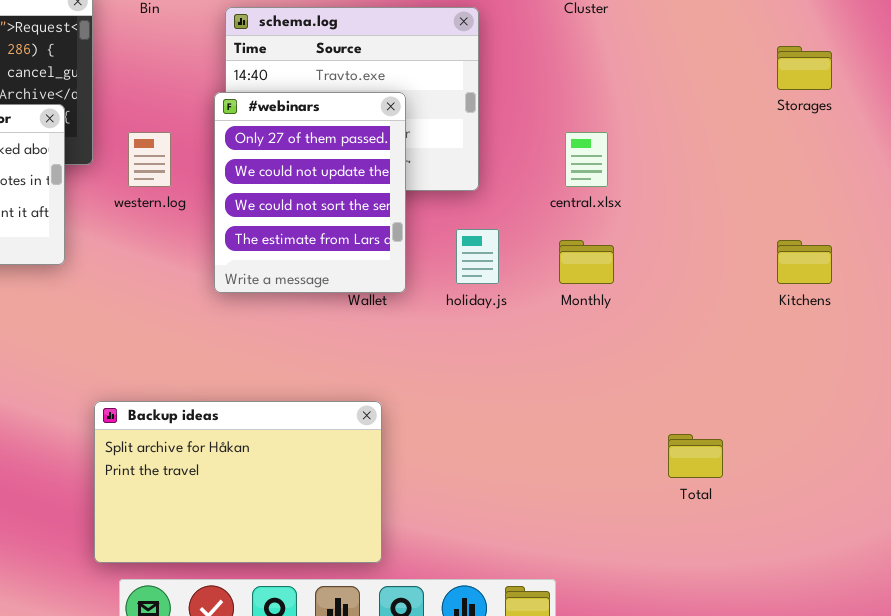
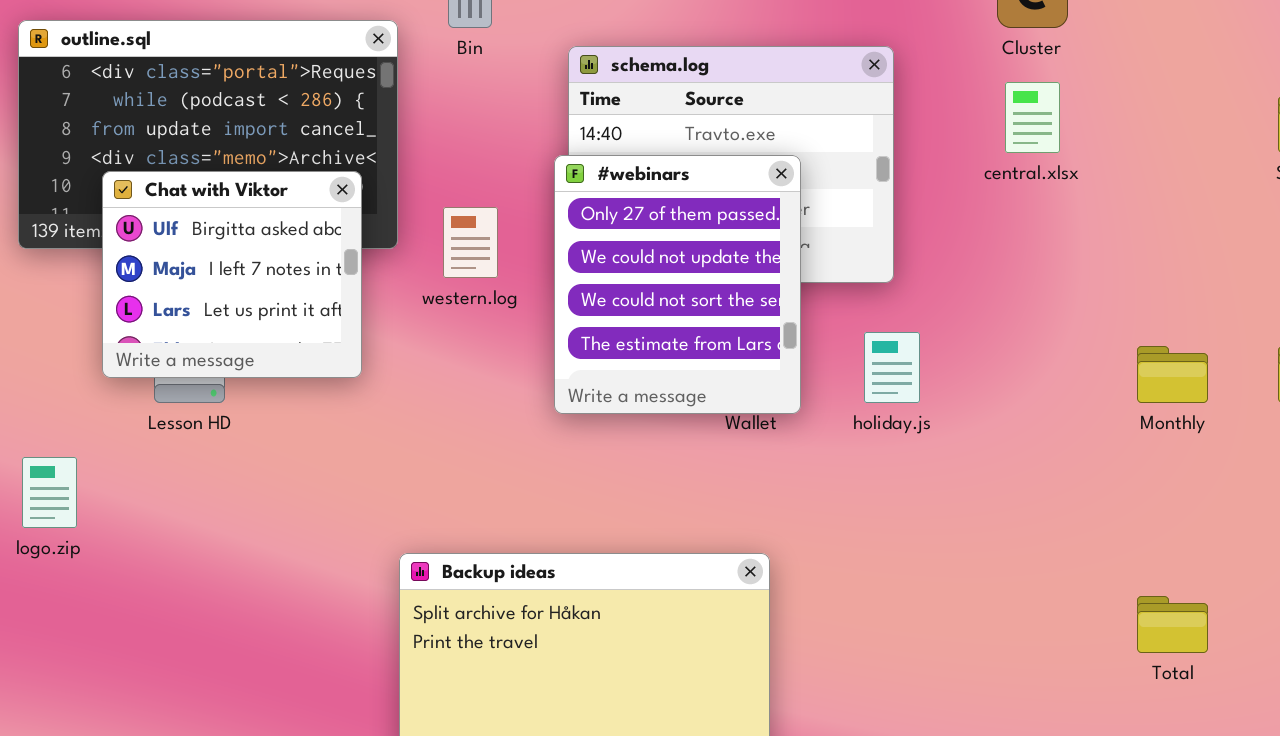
central.xlsx: [565,132,608,187] -> [1005,82,1060,153], moved
Monthly: [559,240,614,284] -> [1137,346,1208,403], moved

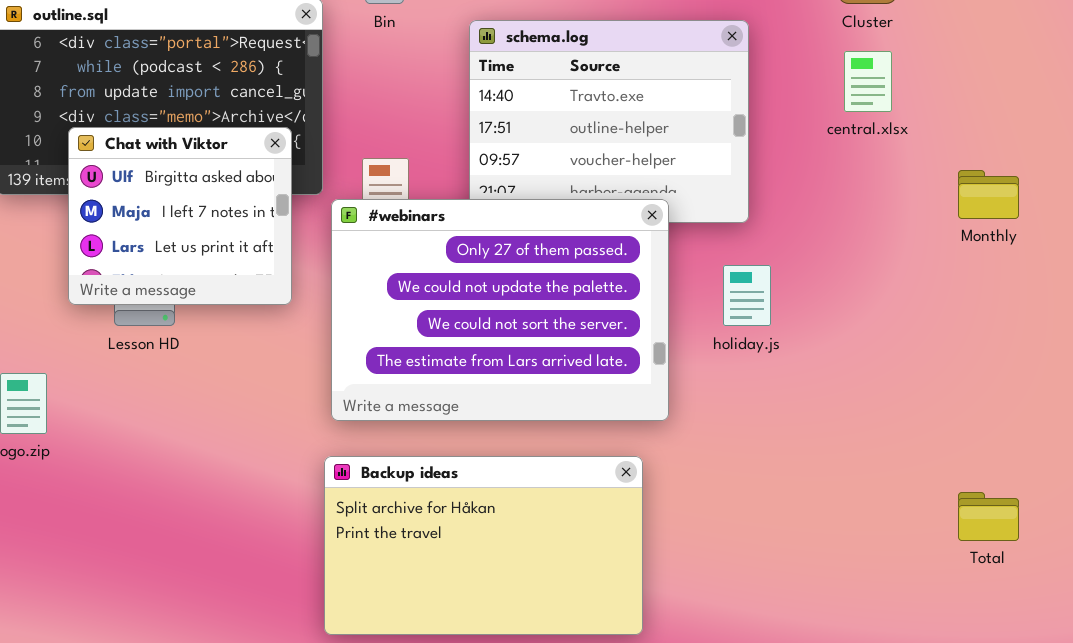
#webinars: [554,155,801,414] -> [331,199,669,421], moved, resized
Monthly: [1137,346,1208,403] -> [958,170,1019,219], moved

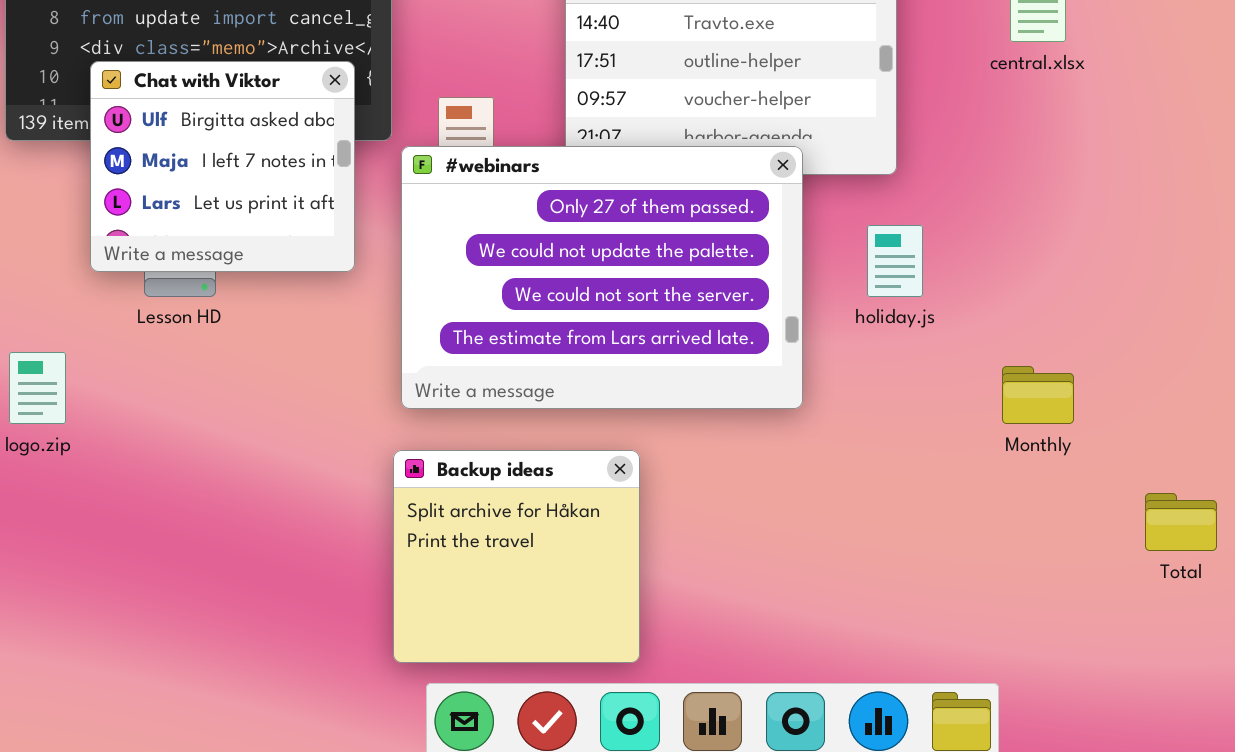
Monthly: [958,170,1019,219] -> [1002,366,1074,424], moved
Backup ideas: [324,456,643,635] -> [393,450,640,663], resized

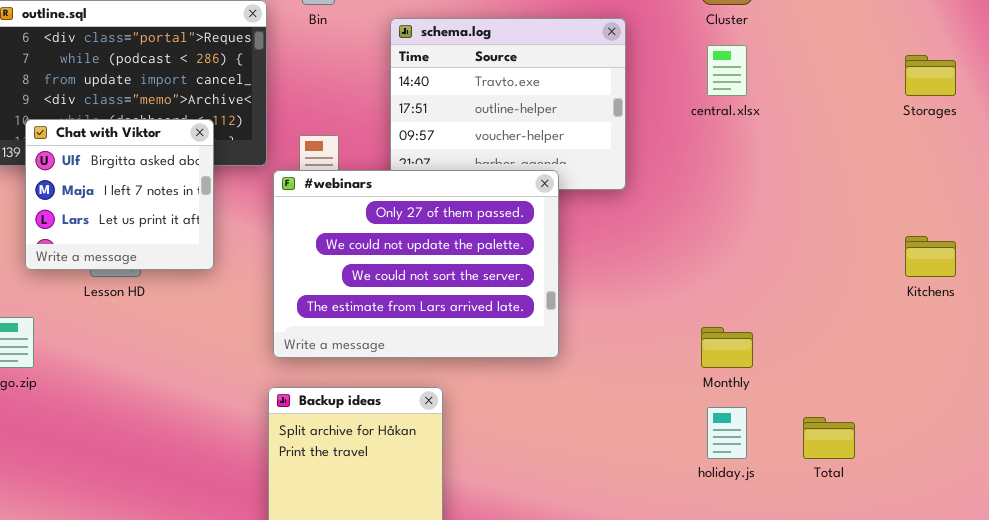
Chat with Viktor: [90,61,355,272] -> [25,119,214,270], moved
holiday.js: [867,225,923,297] -> [707,407,747,459], moved

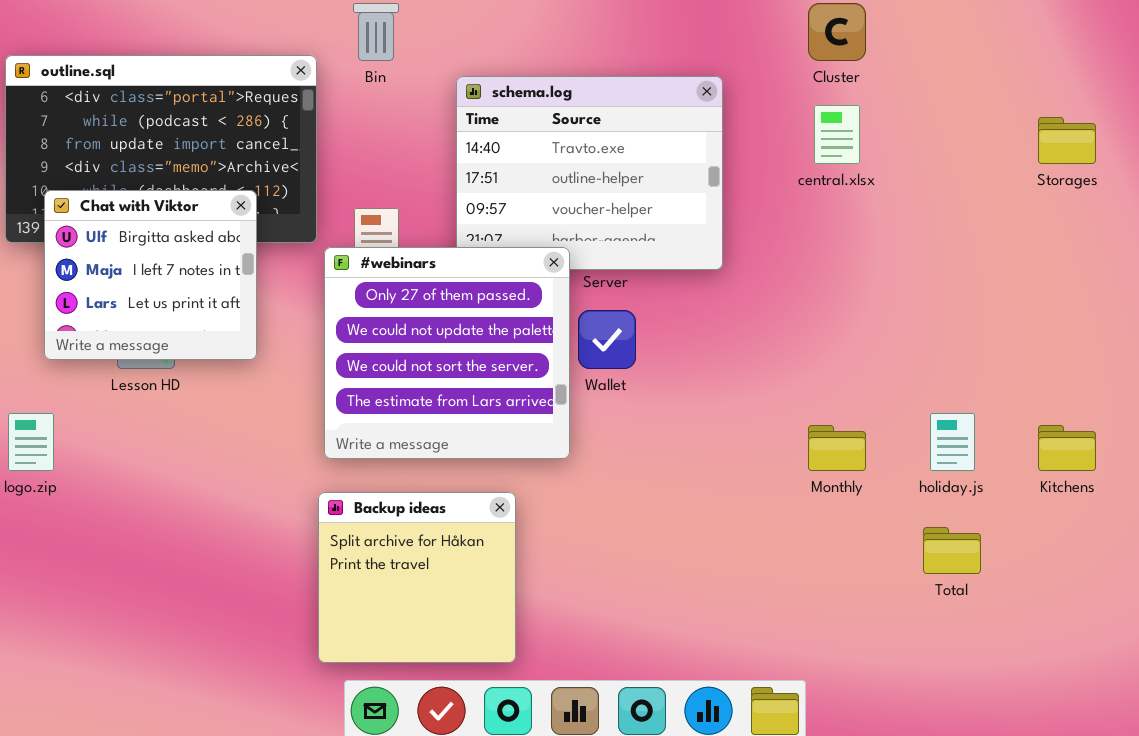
#webinars: [273,170,559,358] -> [324,247,570,459], resized
Kitchens: [905,236,956,277] -> [1038,425,1096,471], moved
holiday.js: [707,407,747,459] -> [930,413,975,471], moved

